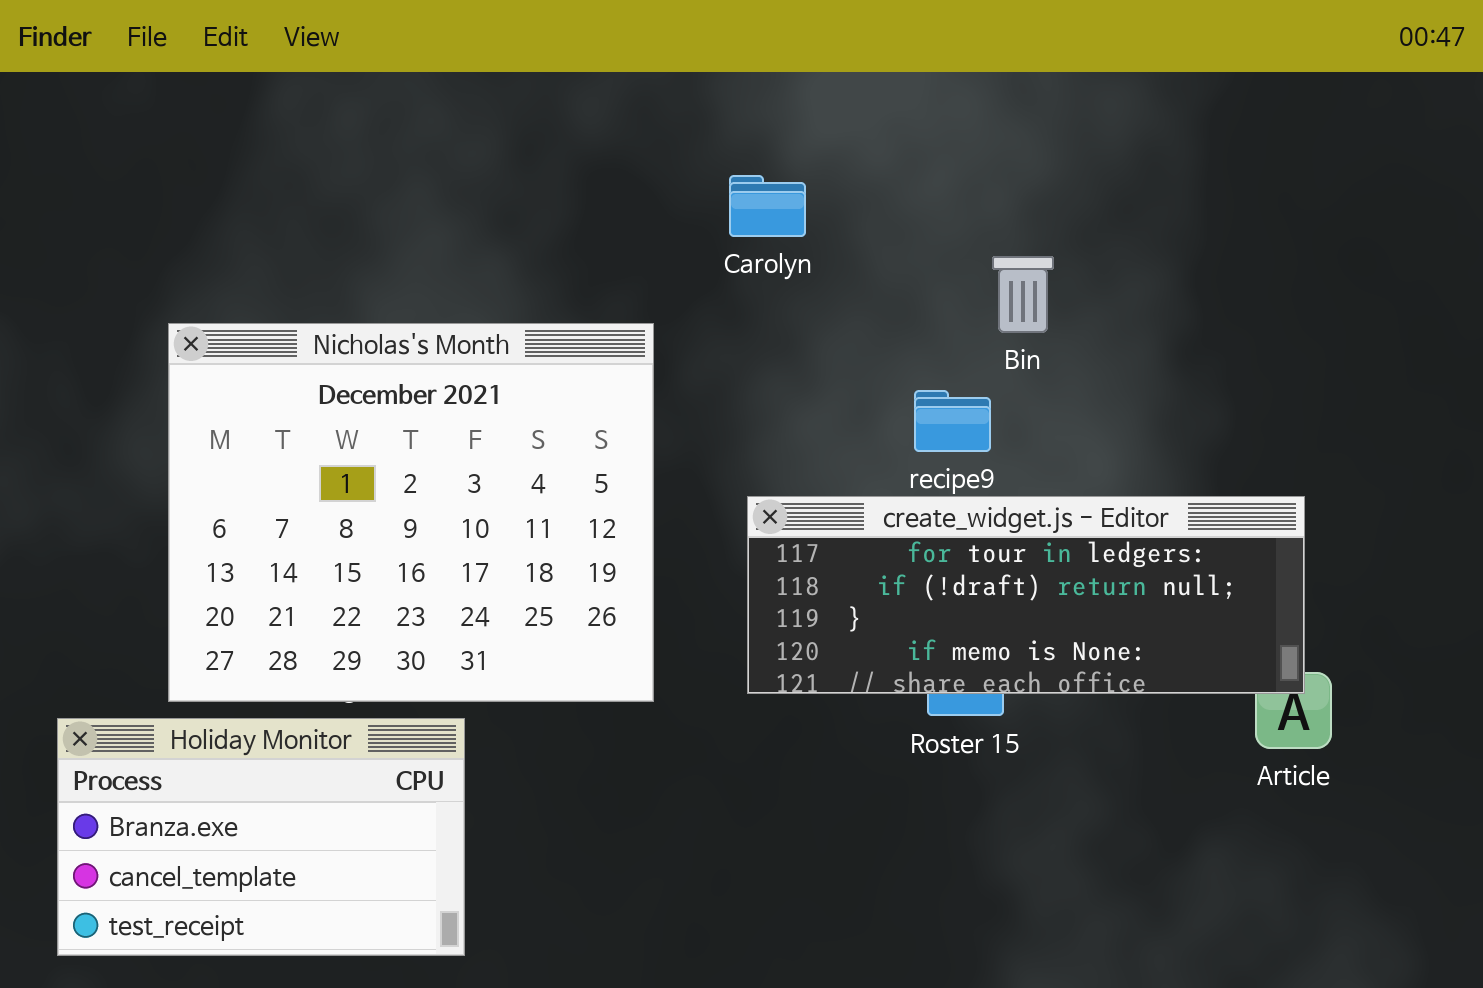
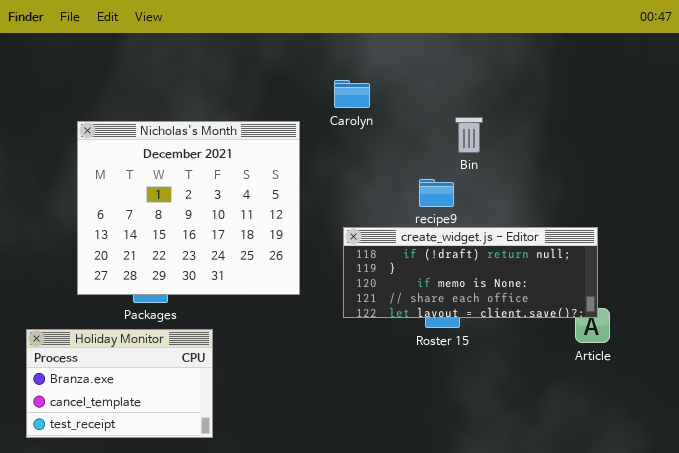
Nicholas's Month: [168,323,654,702] -> [77,121,300,295], moved
create_widget.js - Editor: [747,496,1305,694] -> [343,227,598,318], scrolled down 1 row

